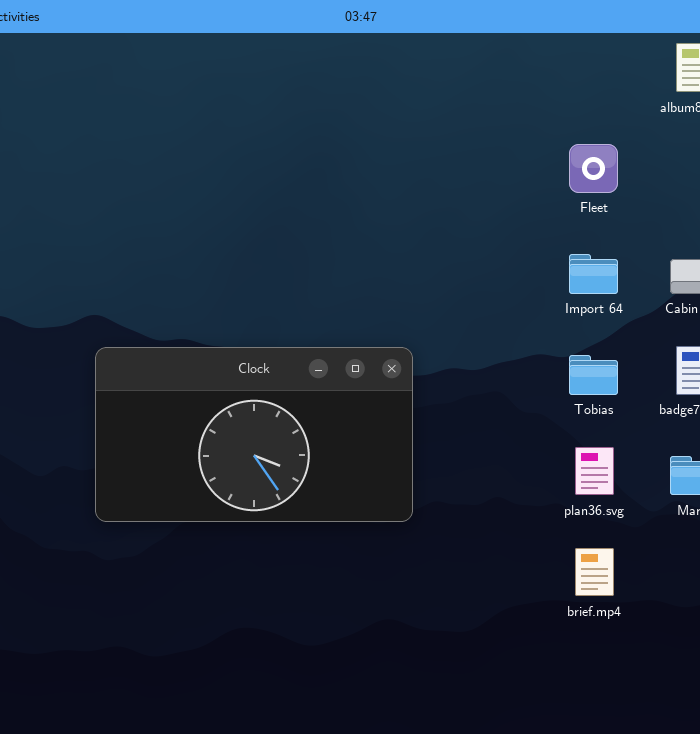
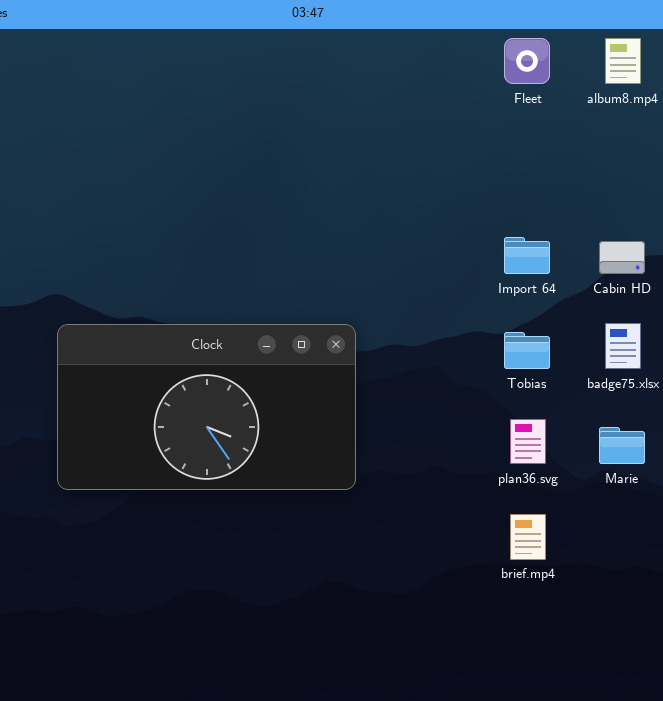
Fleet: [569,144,618,193] -> [504,38,550,84], moved

